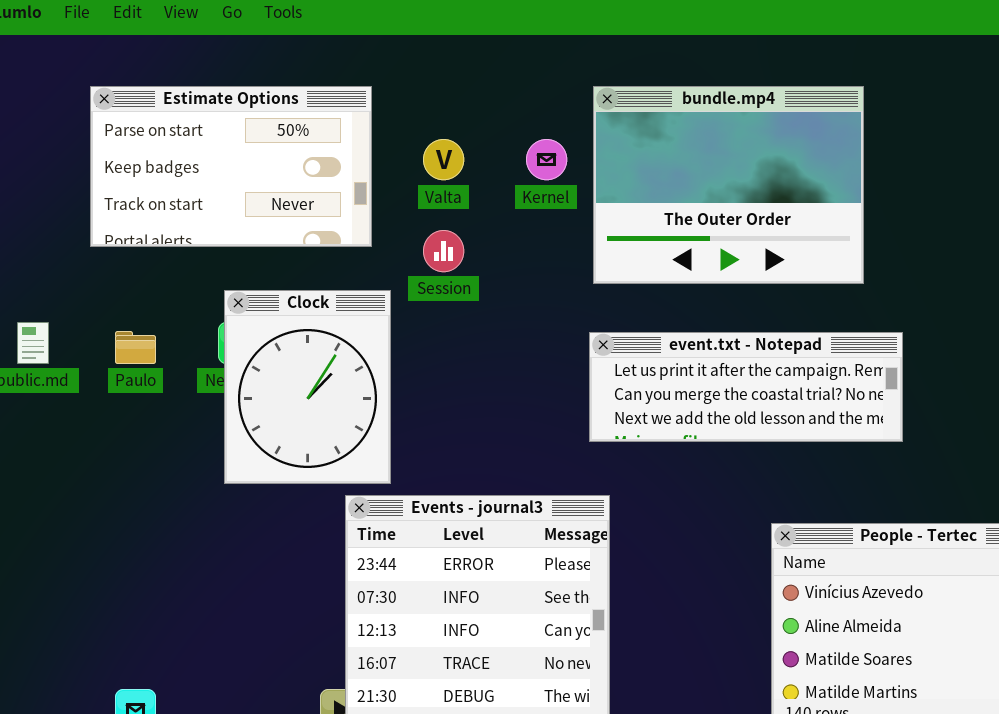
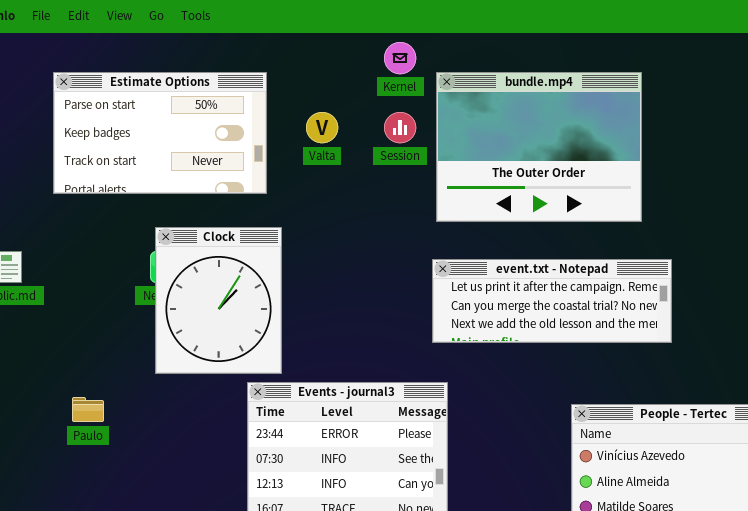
Kernel: [526,139,567,180] -> [384,42,416,74], moved
Session: [423,230,464,272] -> [384,112,416,143], moved
Paulo: [115,331,156,364] -> [72,397,104,422], moved

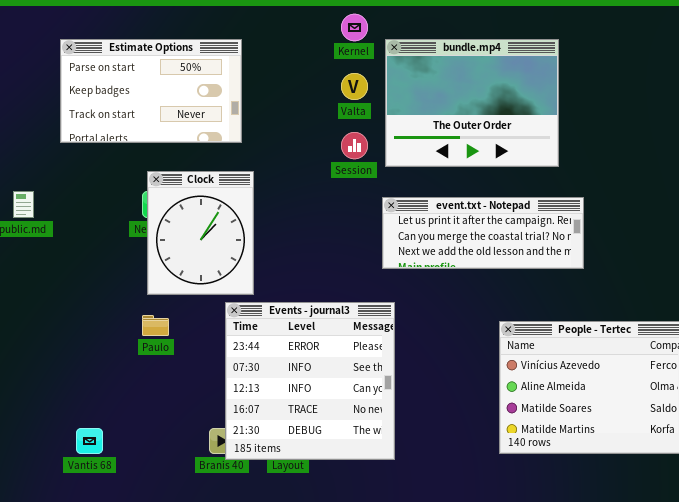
Valta: [306,112,338,143] -> [341,73,368,100], moved
Session: [384,112,416,143] -> [341,132,368,159], moved
Paulo: [72,397,104,422] -> [142,315,169,336], moved

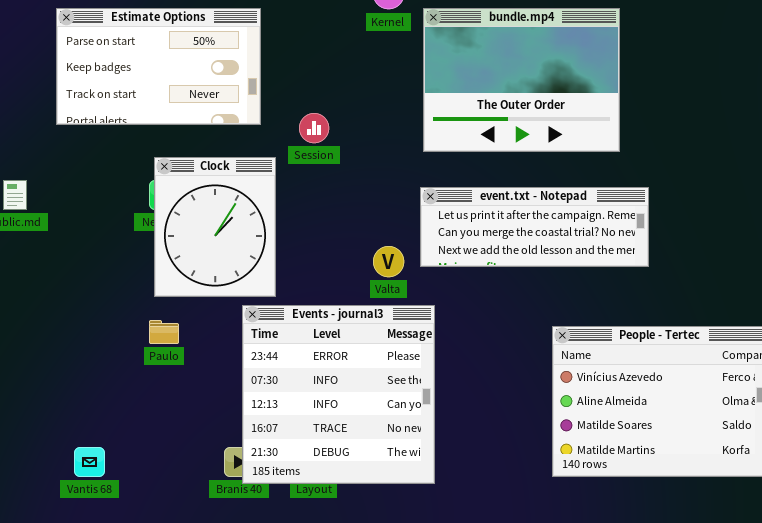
Valta: [341,73,368,100] -> [373,246,404,277], moved
Session: [341,132,368,159] -> [299,113,329,143], moved

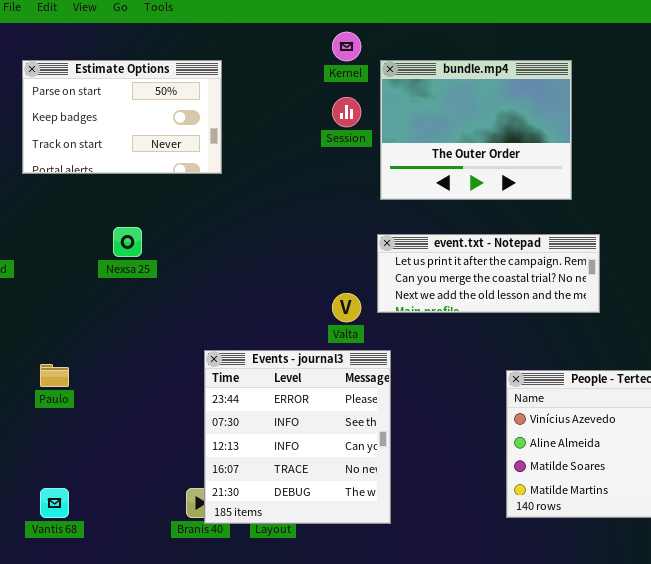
Session: [299,113,329,143] -> [332,97,361,127], moved
Clock: [154,157,276,297] -> none, closed
Paulo: [149,320,179,344] -> [40,364,69,387], moved

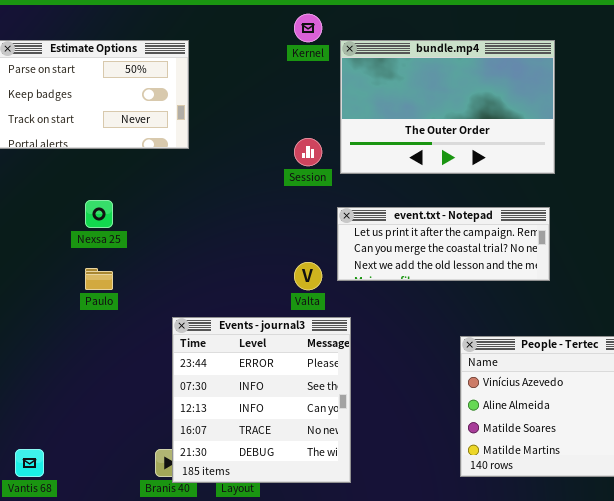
bundle.mp4: [380,60,572,200] -> [340,40,555,174], resized
Session: [332,97,361,127] -> [294,138,322,166], moved
Paulo: [40,364,69,387] -> [85,268,113,290], moved

